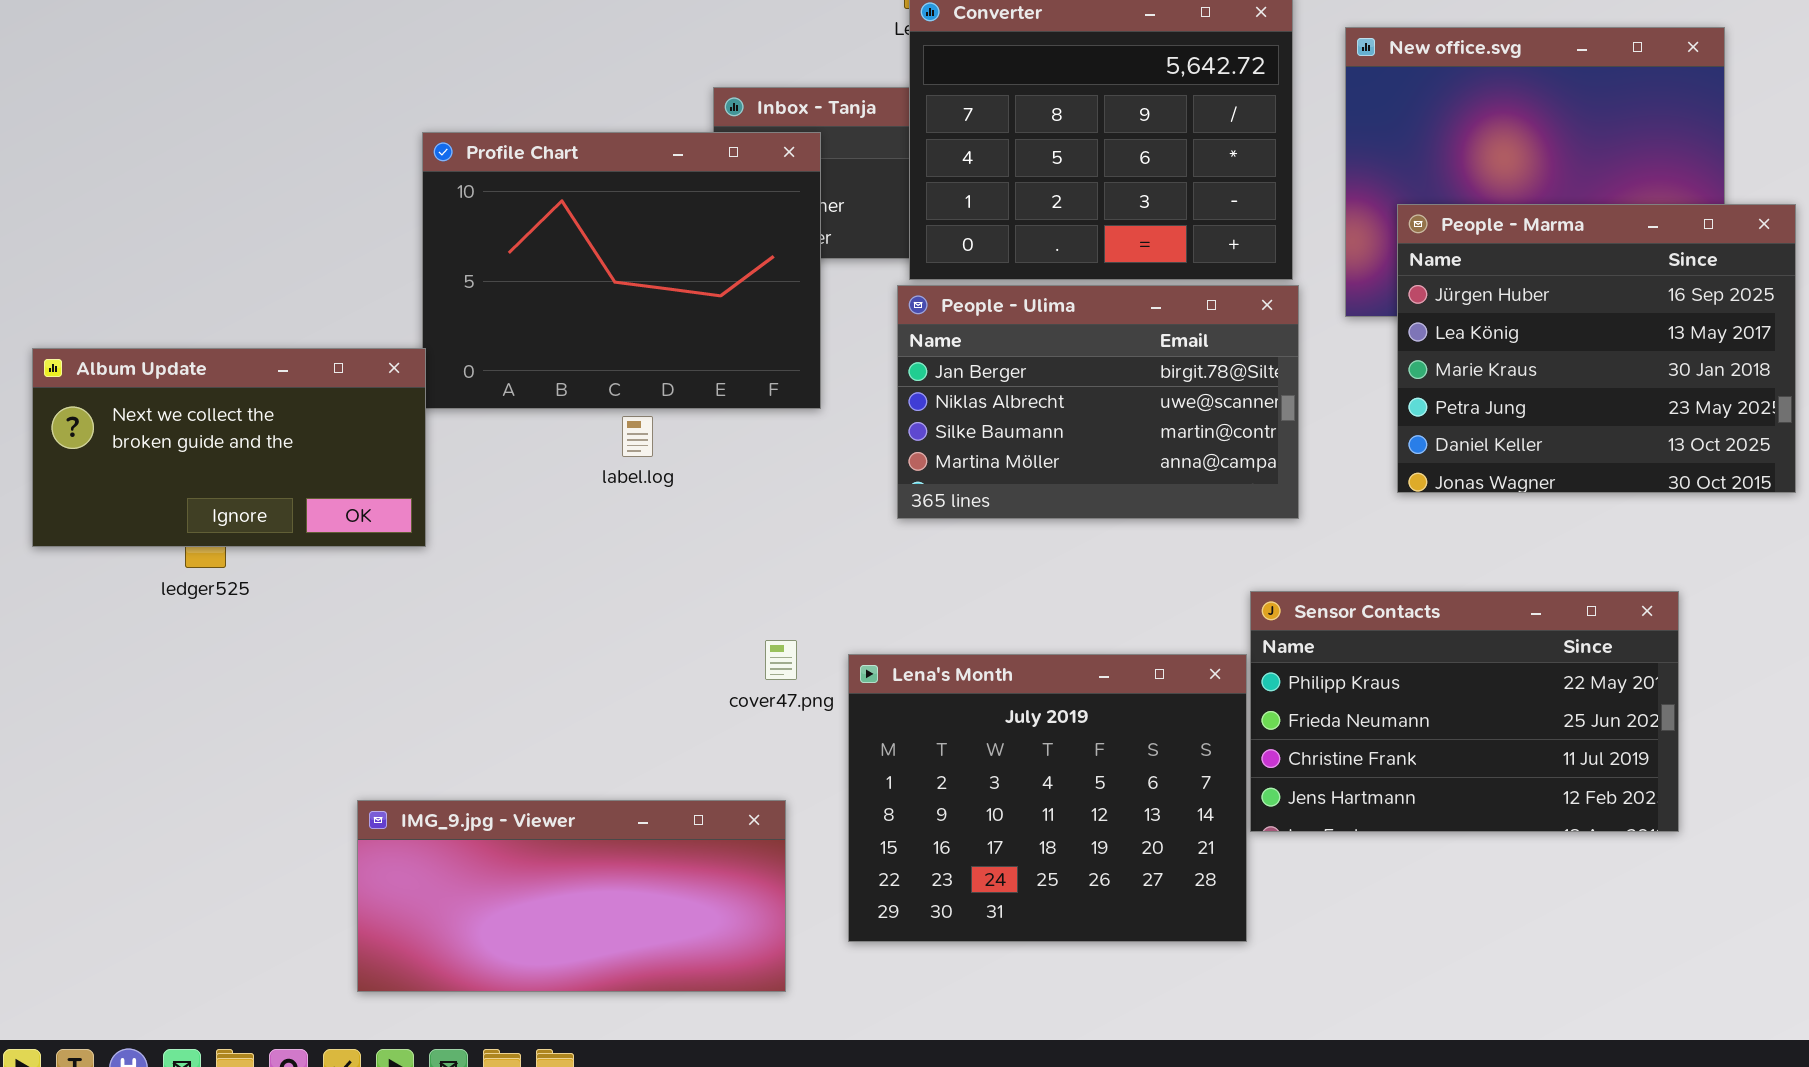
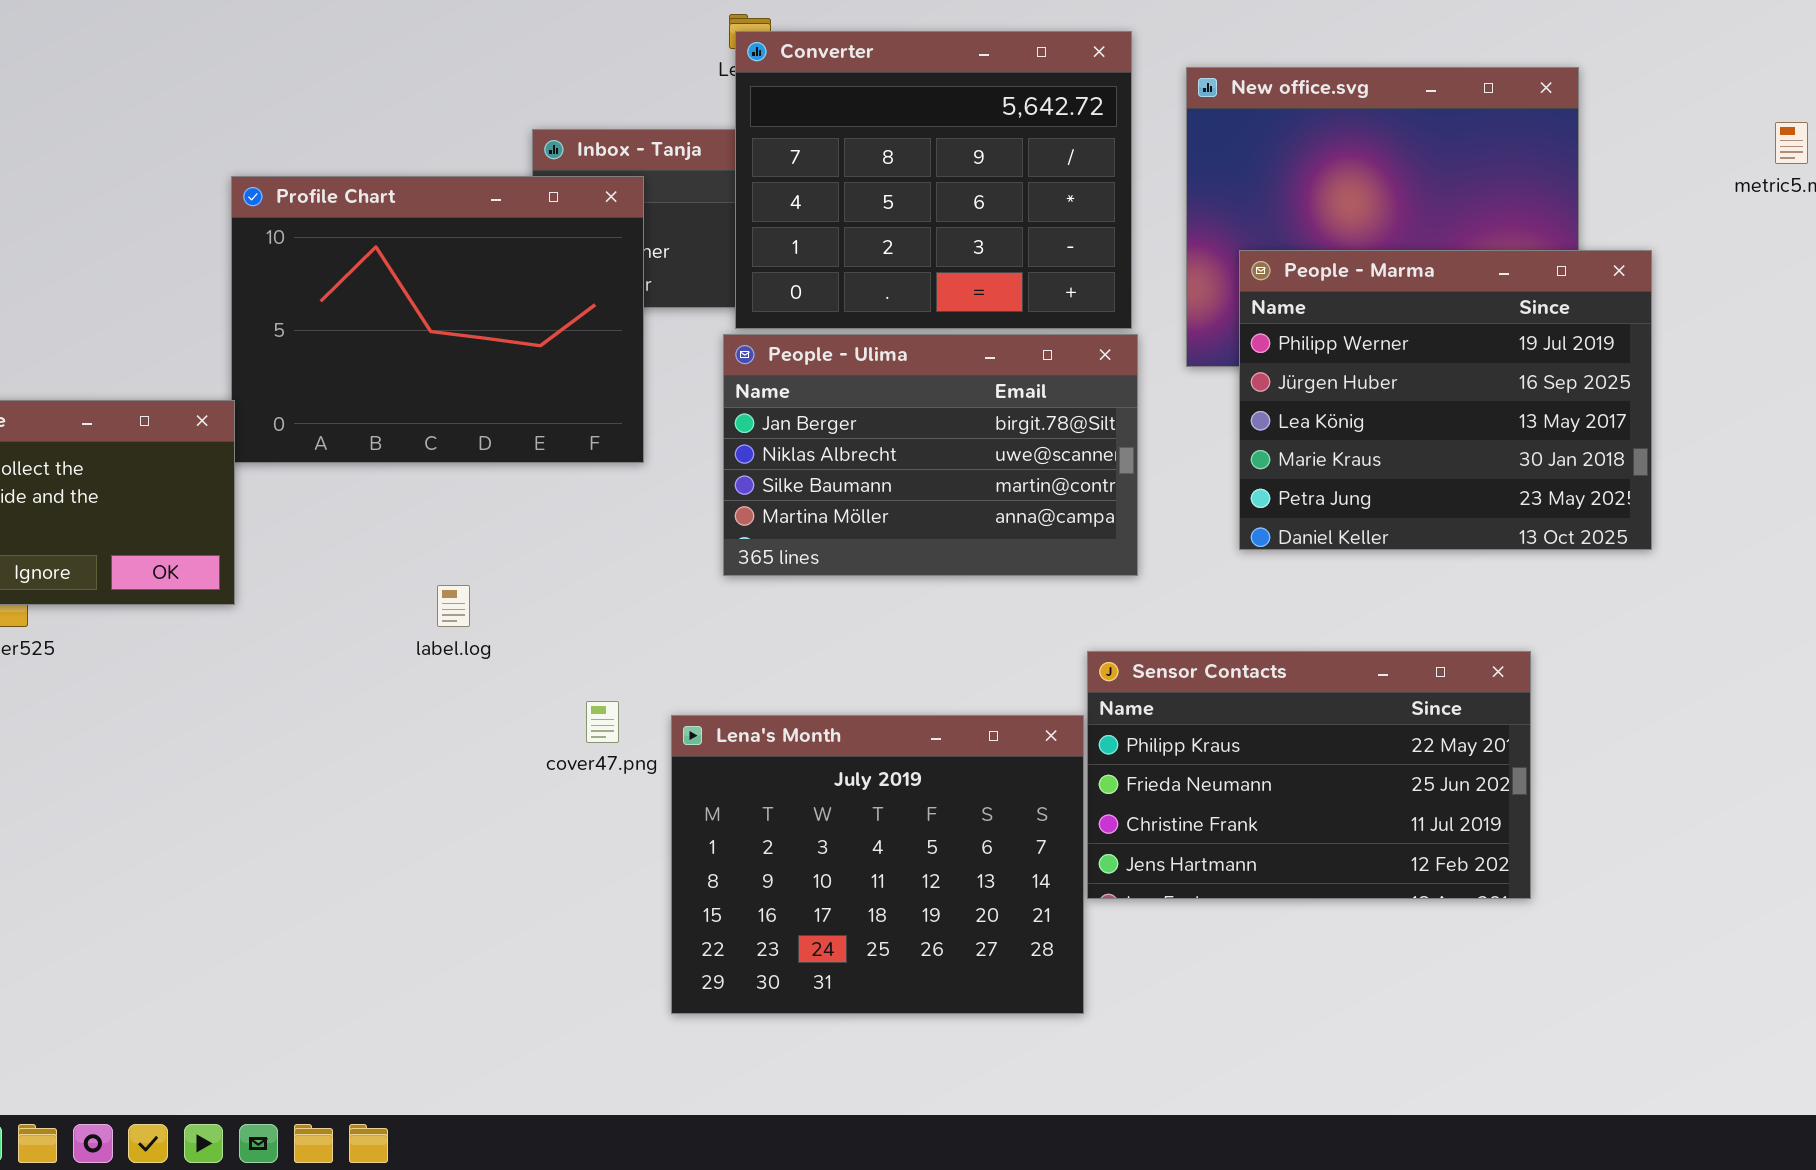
People - Marma: [1397,204,1796,493] -> [1239,250,1652,550], scrolled up 1 row
label.log: [622,416,653,457] -> [437,585,470,627], moved
IMG_9.jpg - Viewer: [357,800,786,992] -> none, closed

